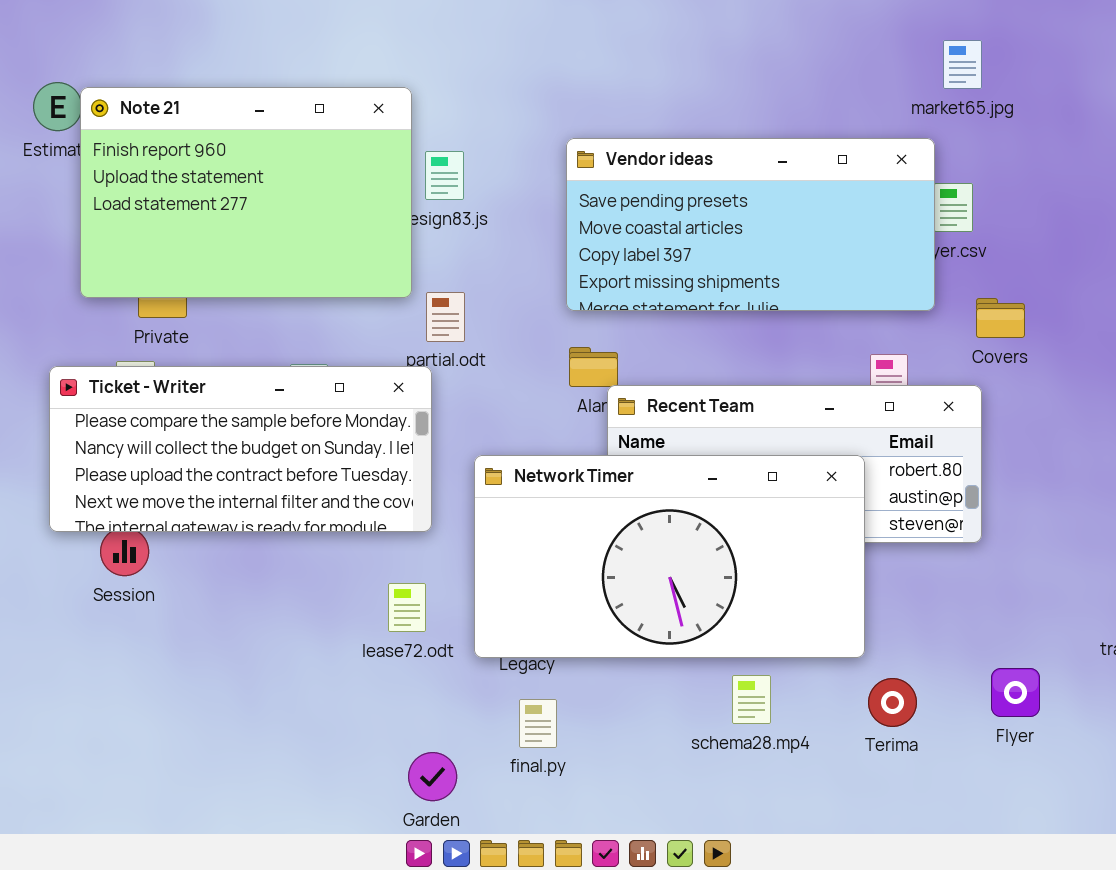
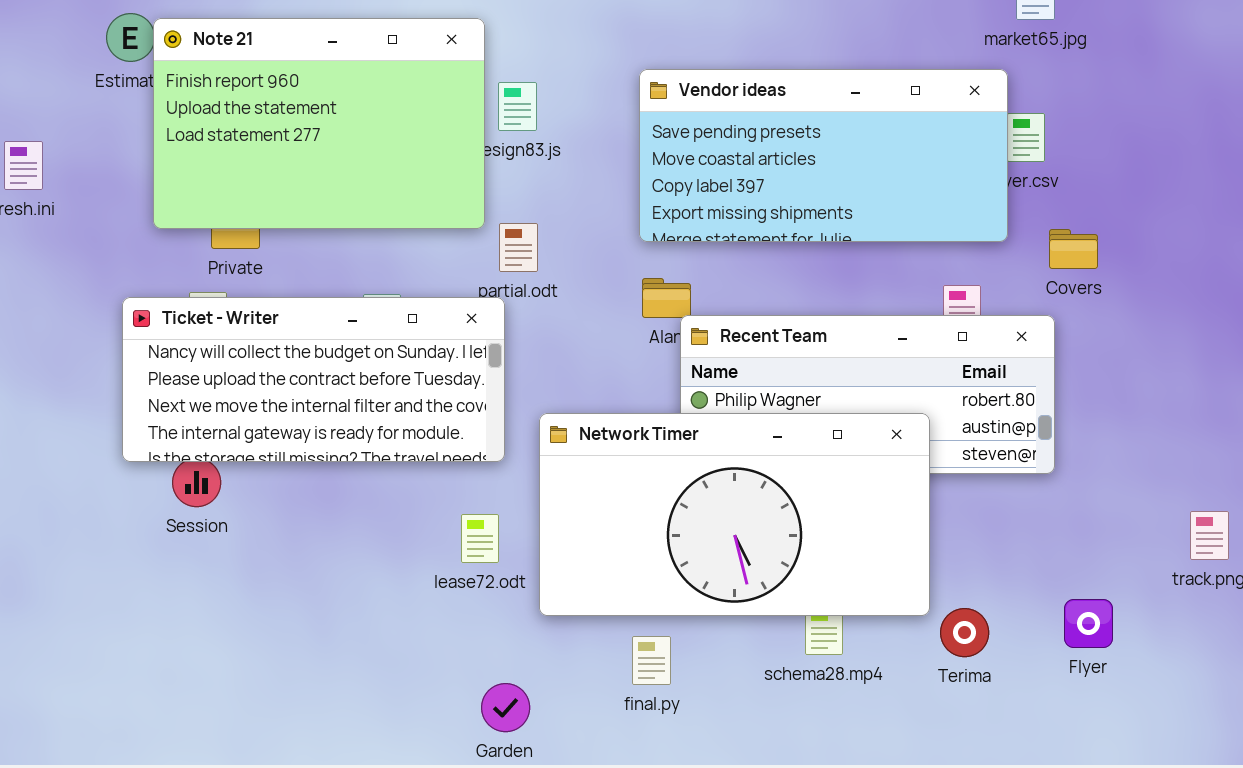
Ticket - Writer: [49,366,432,532] -> [122,297,505,462], scrolled down 1 row
Network Timer: [474,455,865,658] -> [539,413,930,616], moved
final.py: [519,699,557,748] -> [632,636,671,685], moved

